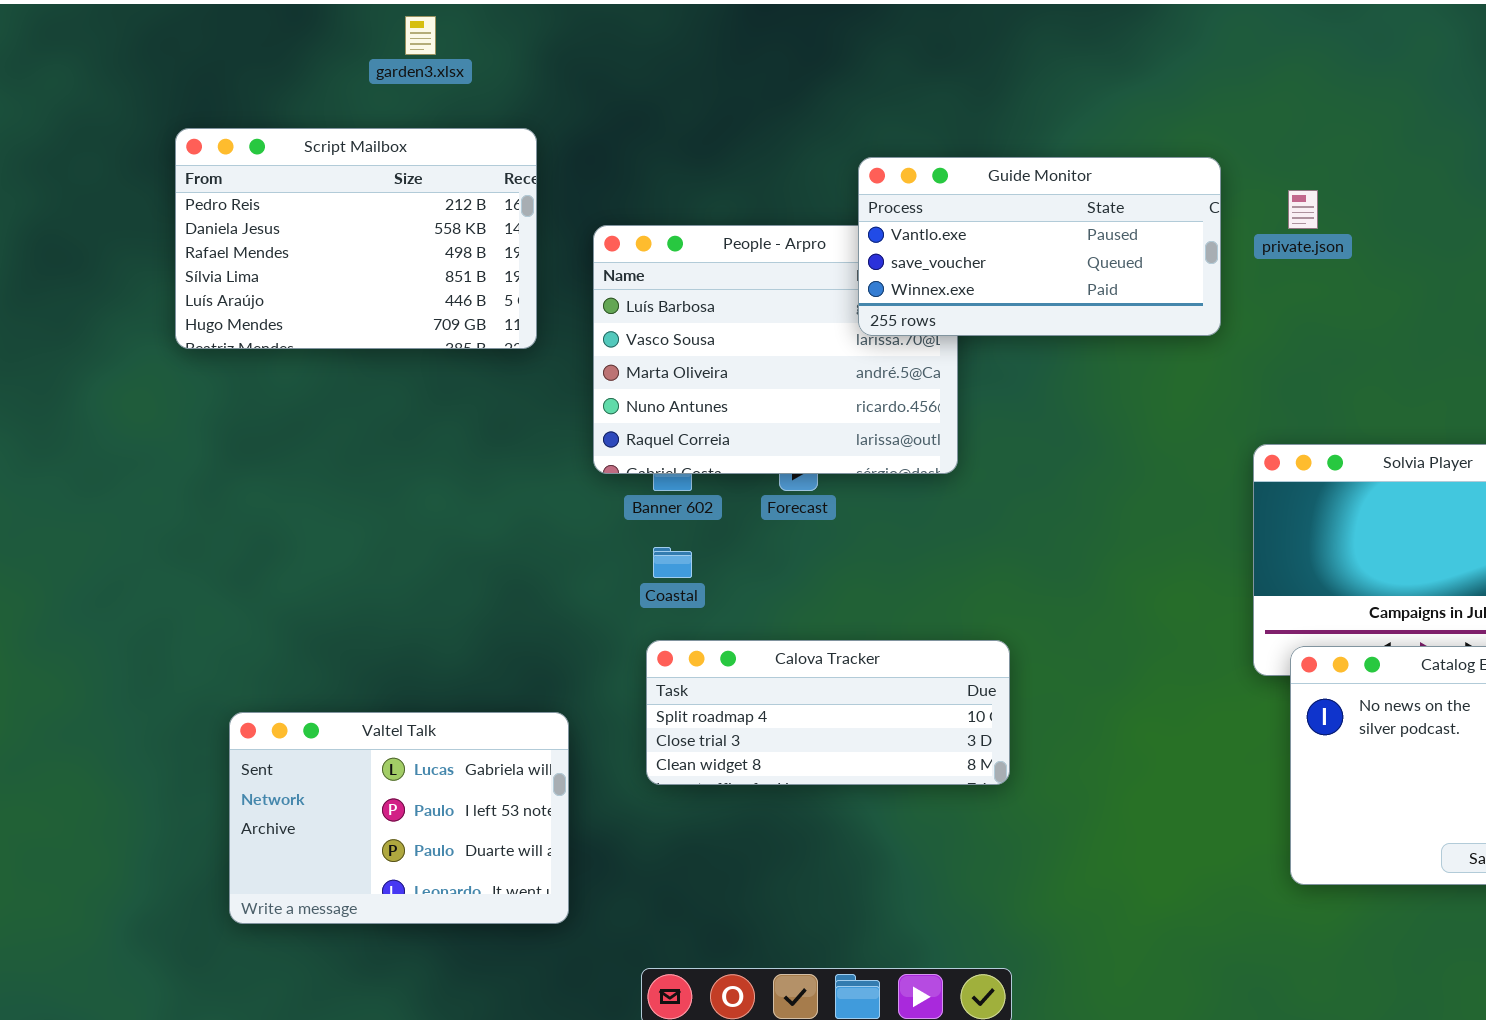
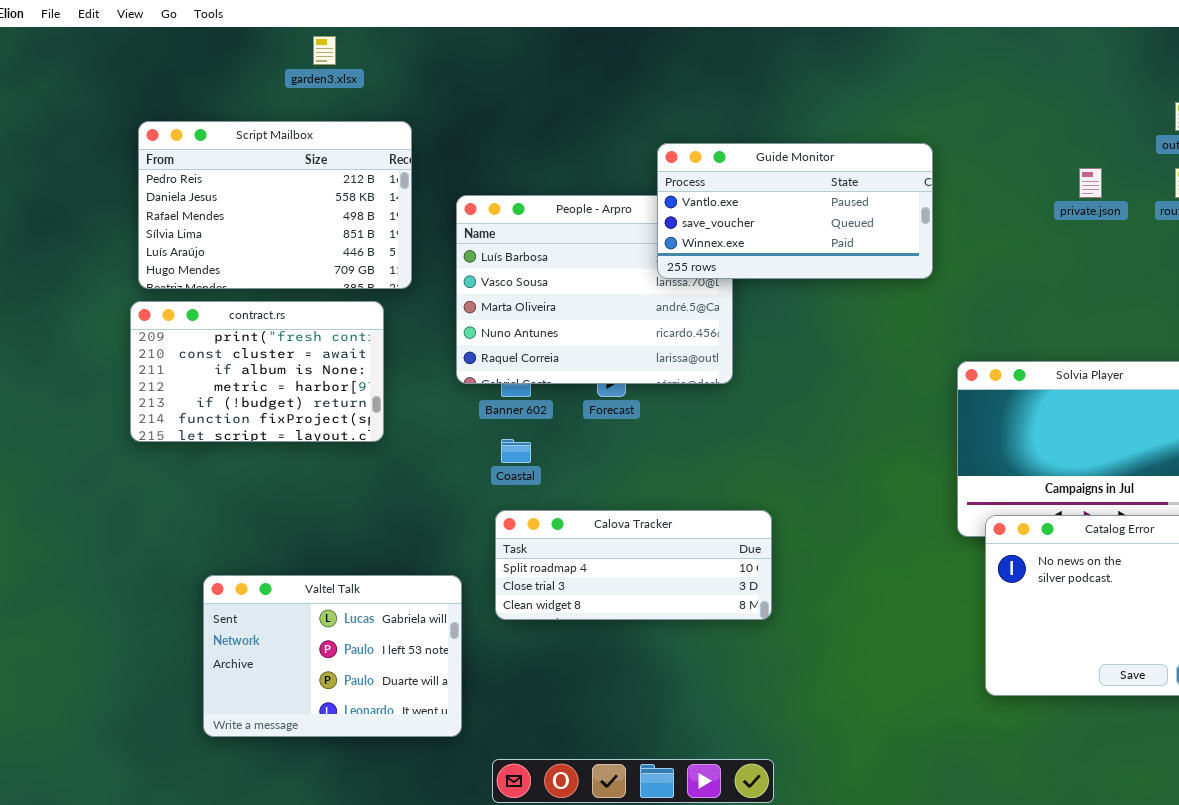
private.json: [1288,190,1318,229] -> [1079,168,1102,198], moved
contract.rs: none -> [130,301,384,442], opened
Valtel Talk: [229,712,569,924] -> [203,575,462,737], moved

